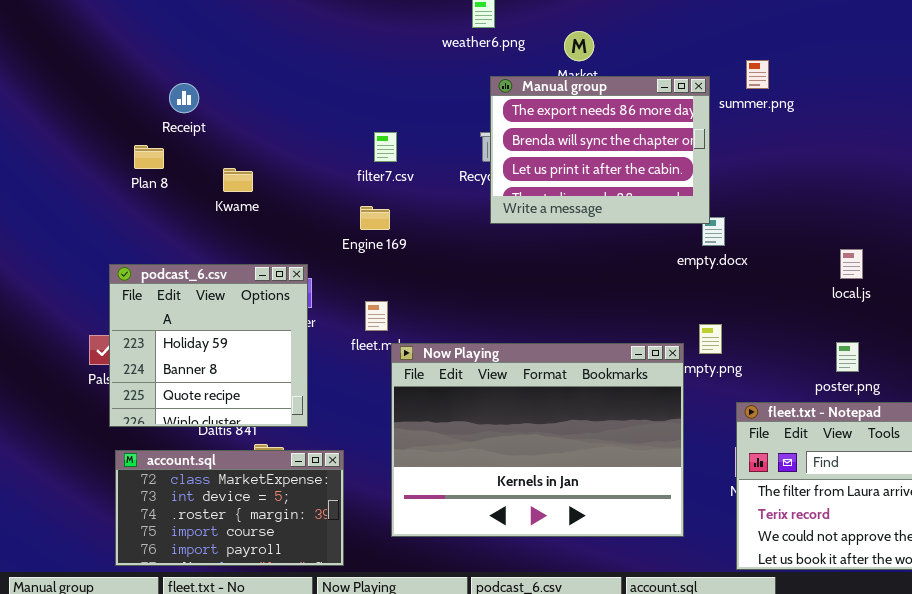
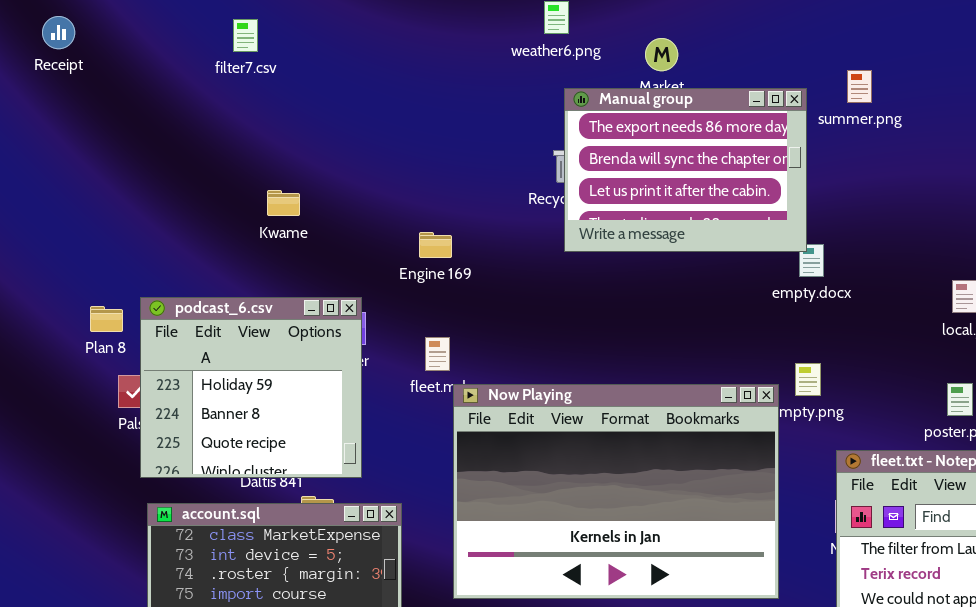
Receipt: [169,83,199,113] -> [42,16,75,49], moved
filter7.csv: [374,132,397,162] -> [233,19,258,52], moved
Plan 8: [134,145,164,169] -> [90,306,123,332], moved

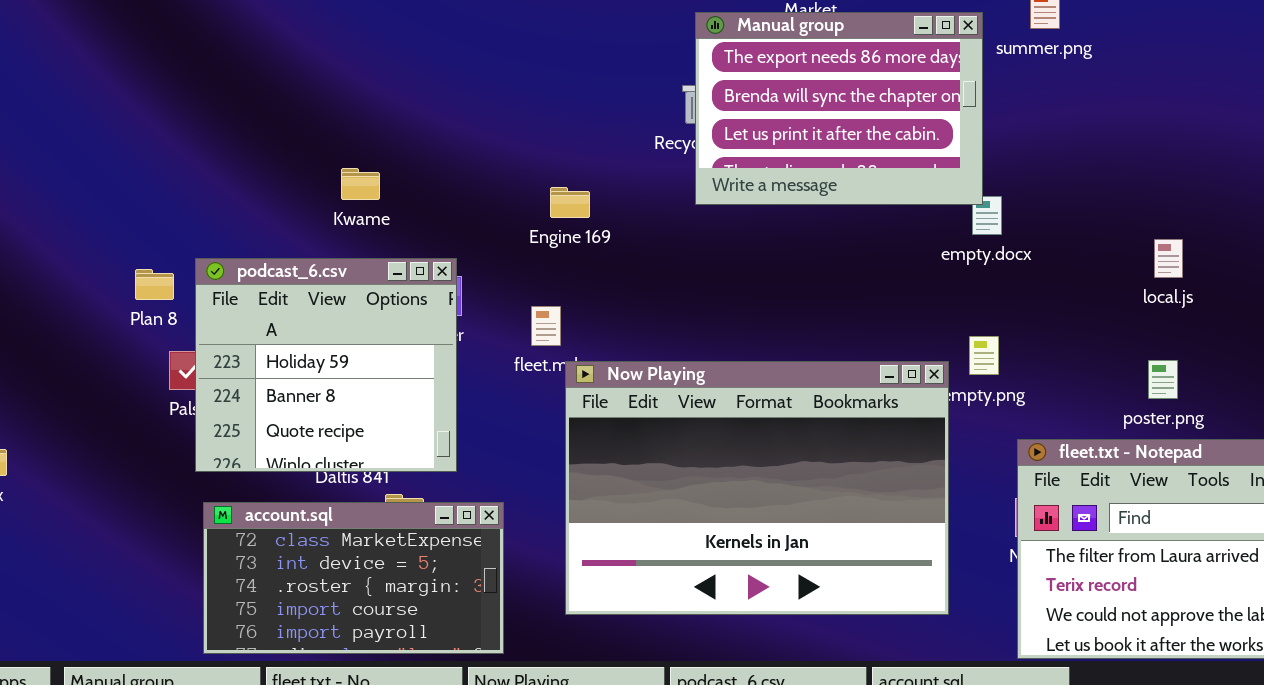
Kwame: [267,190,300,216] -> [341,168,380,200], moved
Engine 169: [419,232,452,258] -> [550,187,590,218], moved

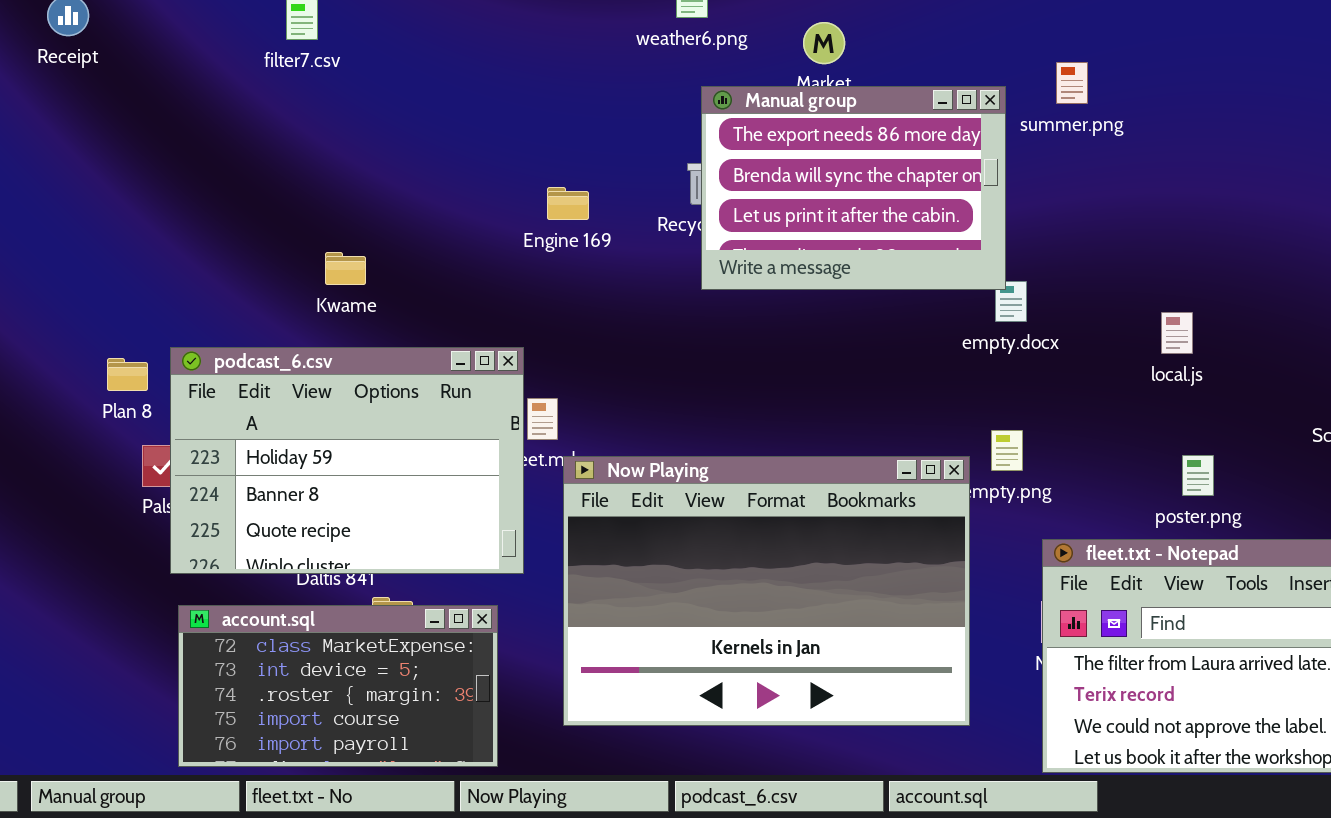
Engine 169: [550,187,590,218] -> [547,187,589,220], moved
local.js: [1154,239,1183,278] -> [1161,312,1193,354], moved
podcast_6.csv: [195,258,457,472] -> [170,347,524,574], resized

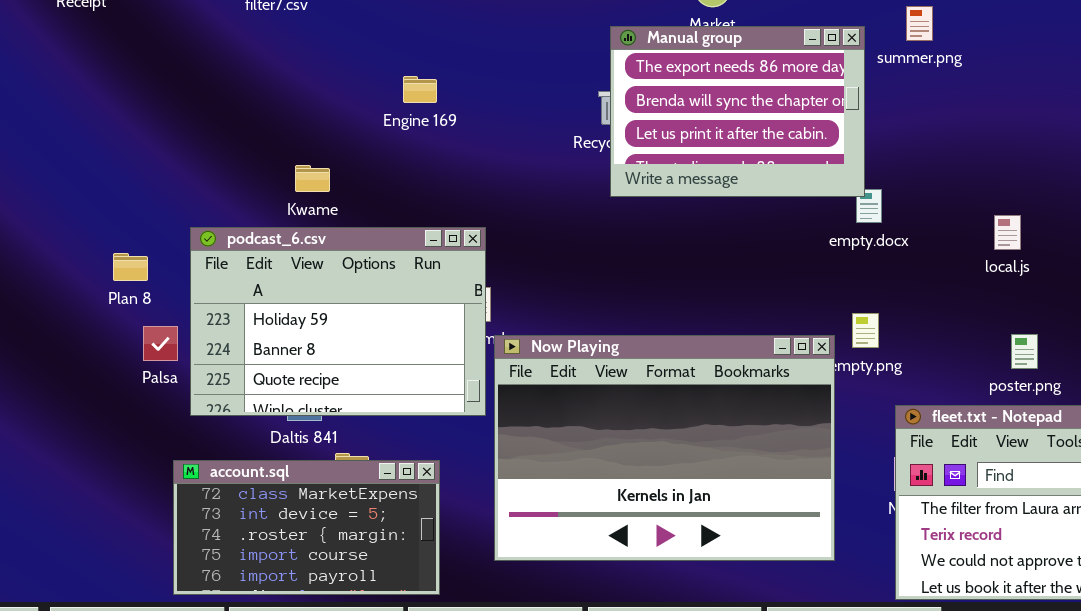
Engine 169: [547,187,589,220] -> [403,76,437,103], moved
podcast_6.csv: [170,347,524,574] -> [190,227,486,416], moved

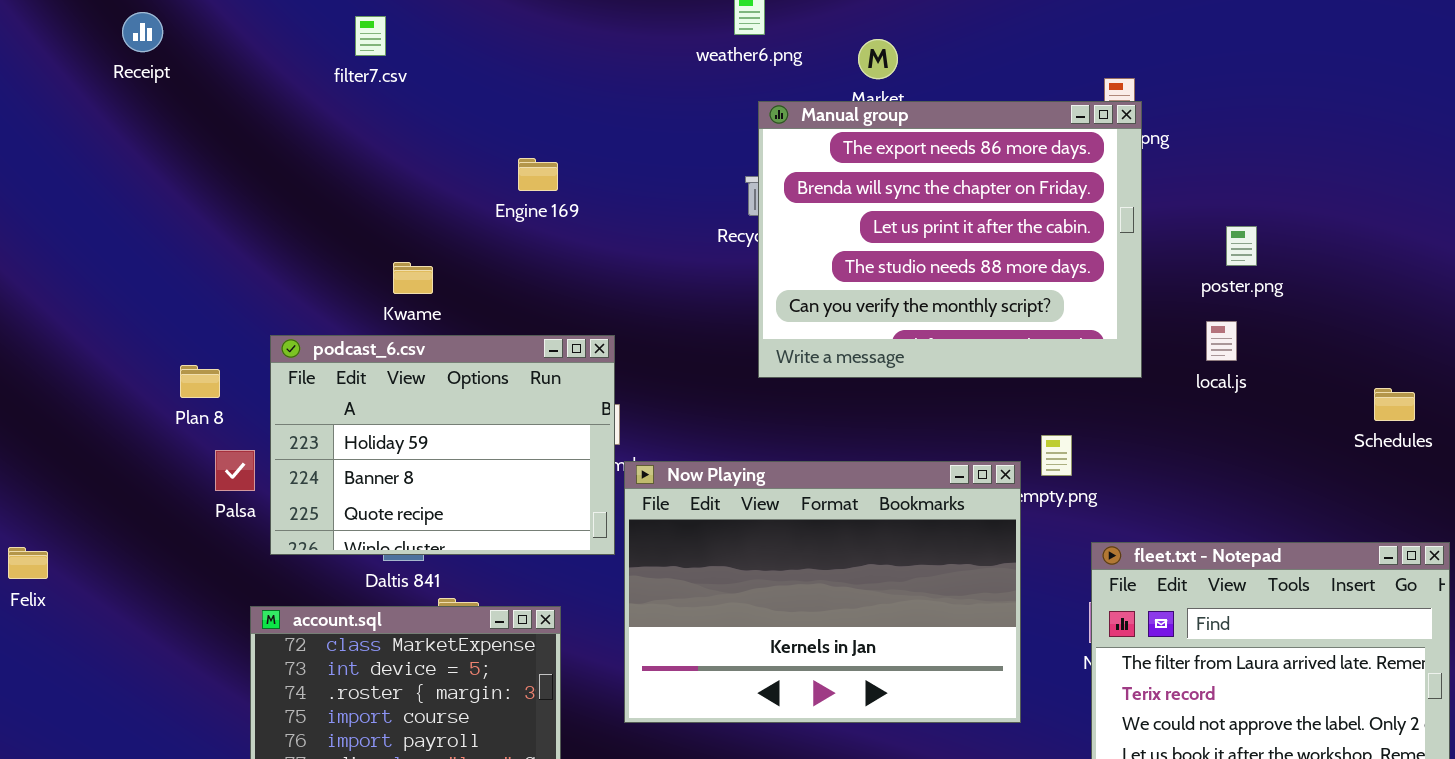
Manual group: [610,26,865,197] -> [758,101,1142,378], resized
poster.png: [1011,334,1038,369] -> [1226,226,1257,266], moved

